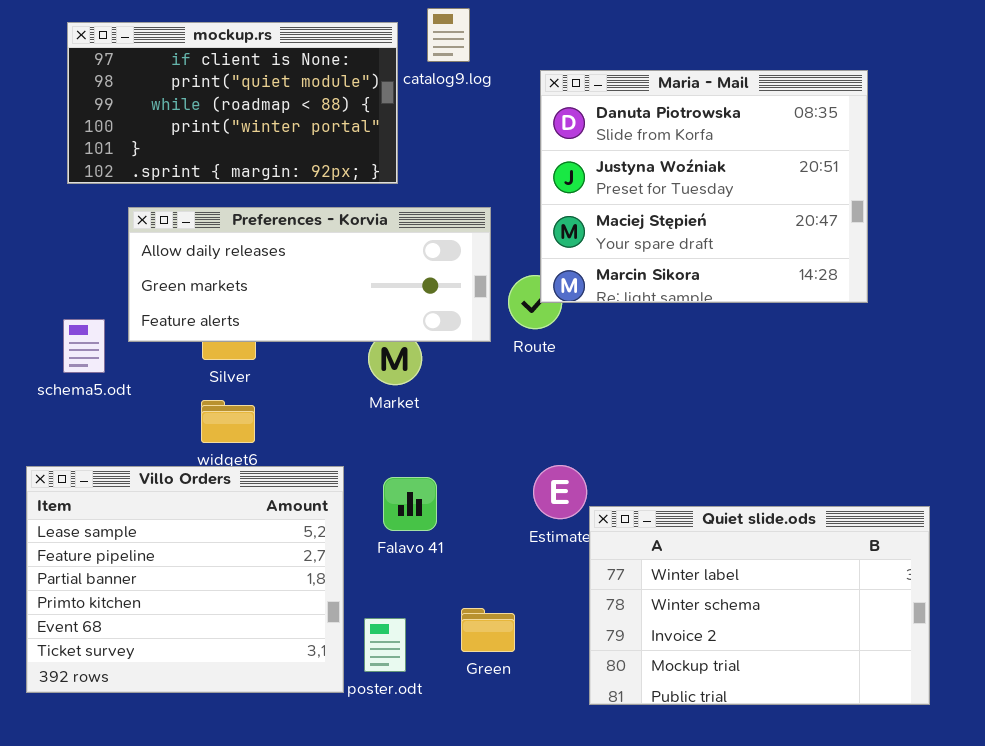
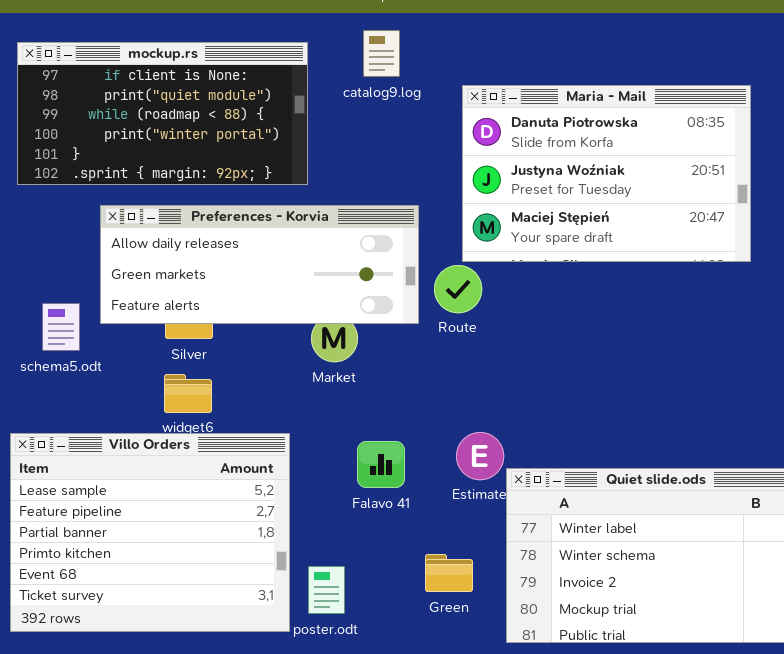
mockup.rs: [67,22,398,184] -> [17,42,308,185], moved
Maria - Mail: [540,70,868,303] -> [462,85,751,262], resized
Falavo 41: [383,477,437,531] -> [357,441,405,488], moved
Green: [461,608,515,652] -> [425,554,473,592], moved

